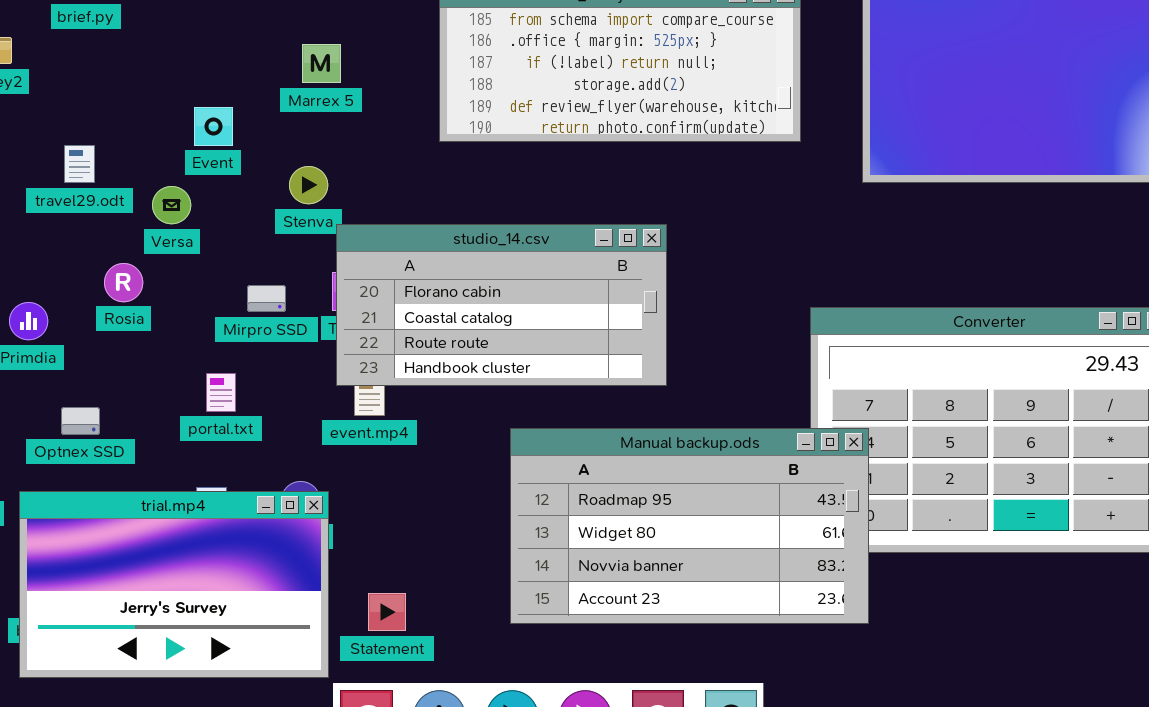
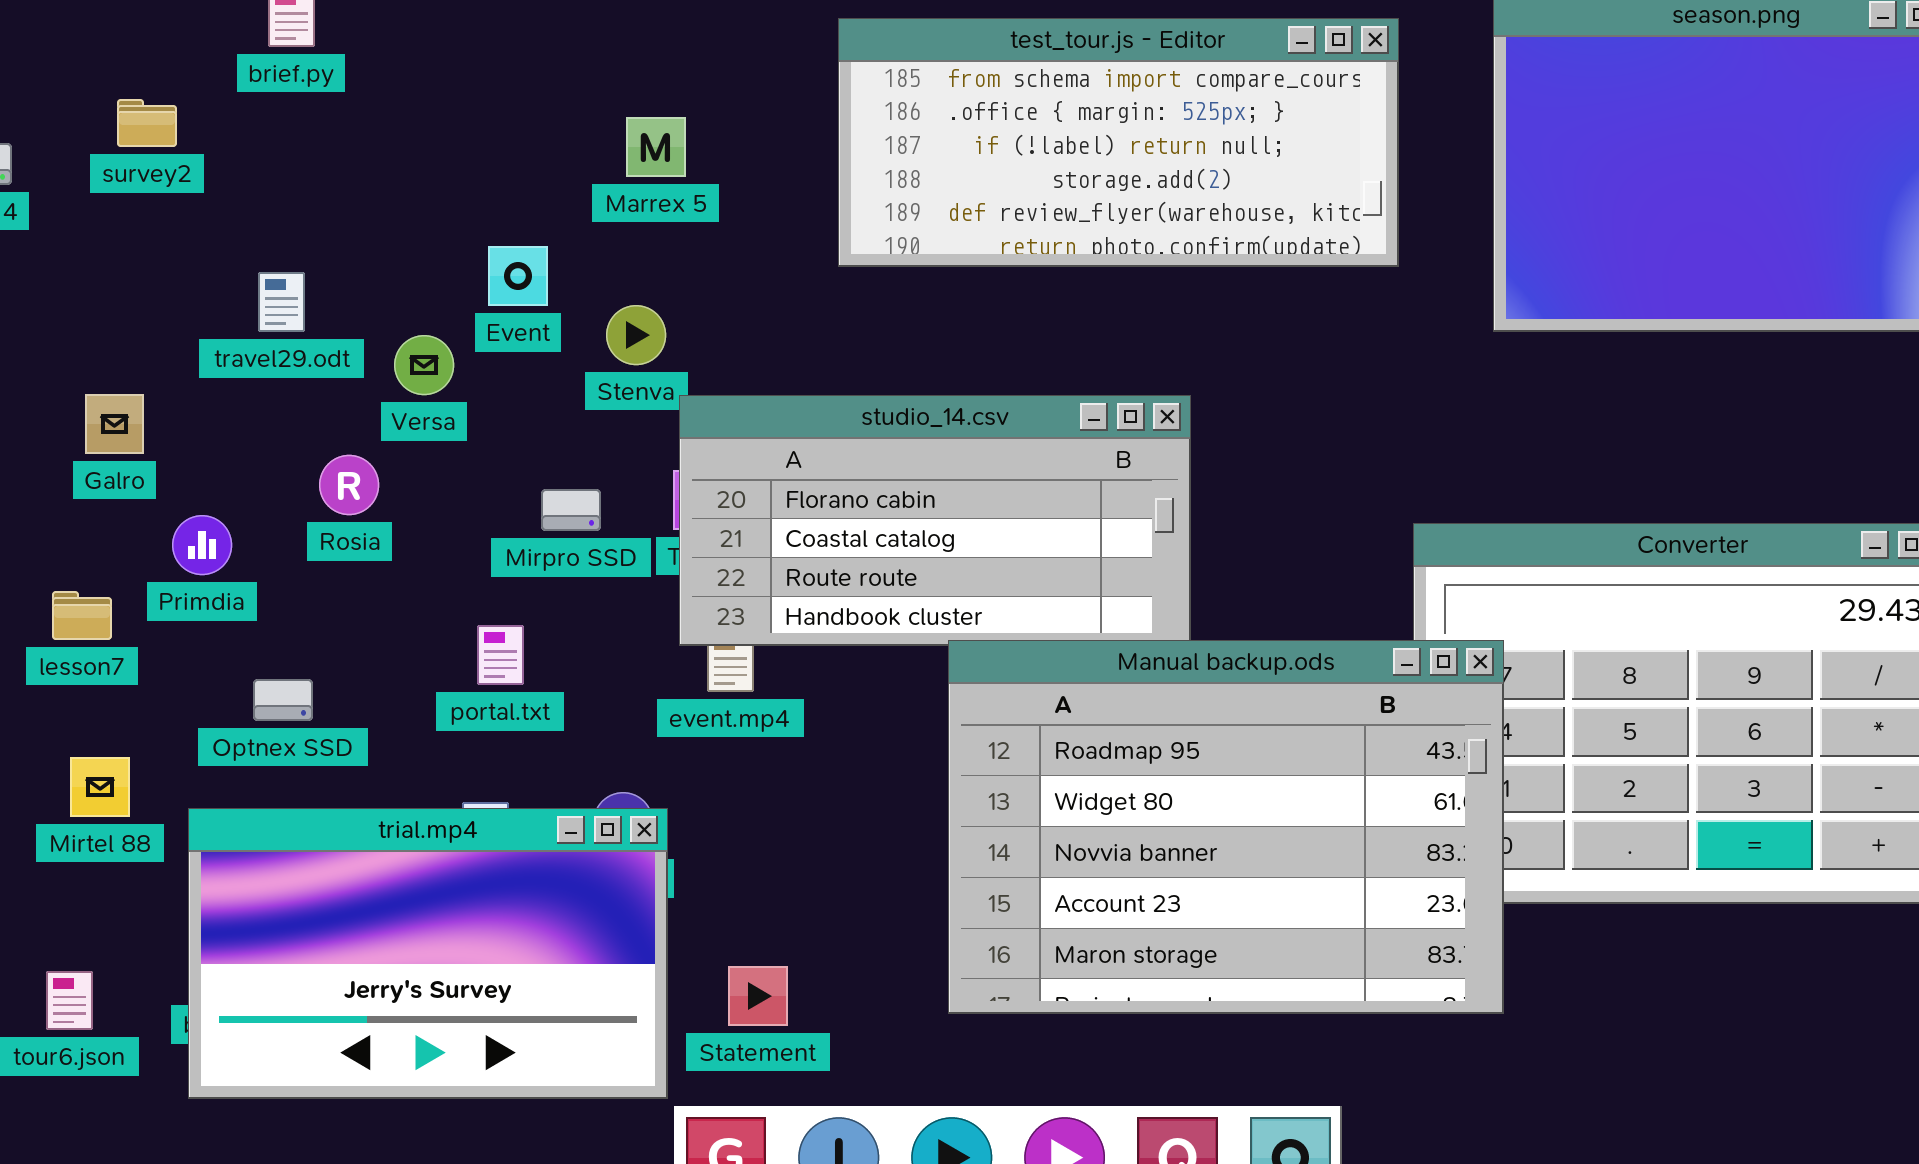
Event: [194,107,233,146] -> [488,246,548,306], moved
Manual backup.ods: [510,428,869,624] -> [948,640,1504,1014], resized

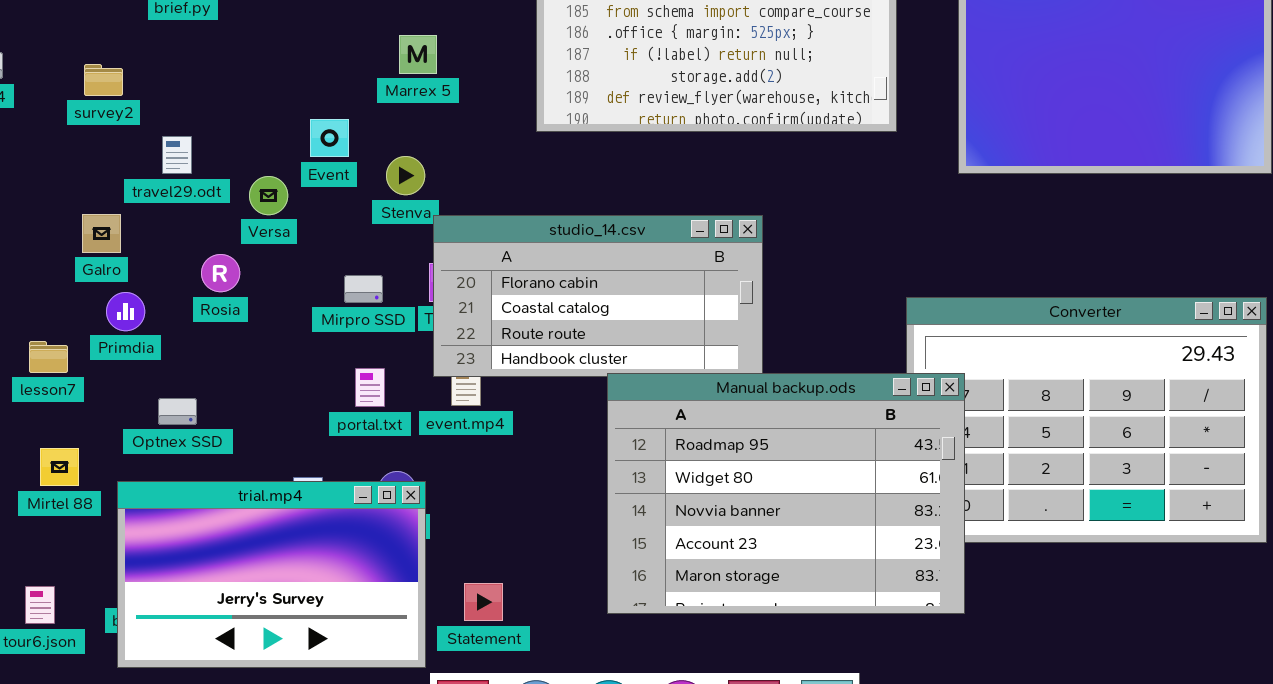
survey2: [117,99,177,147] -> [84,64,123,96], moved
Galro: [85,394,144,454] -> [82,214,121,253], moved
portal.txt: [477,625,524,685] -> [355,368,385,407], moved

